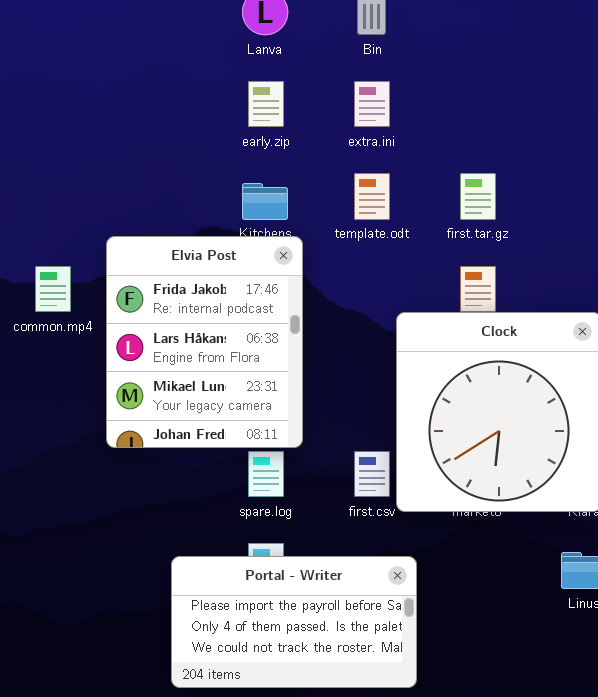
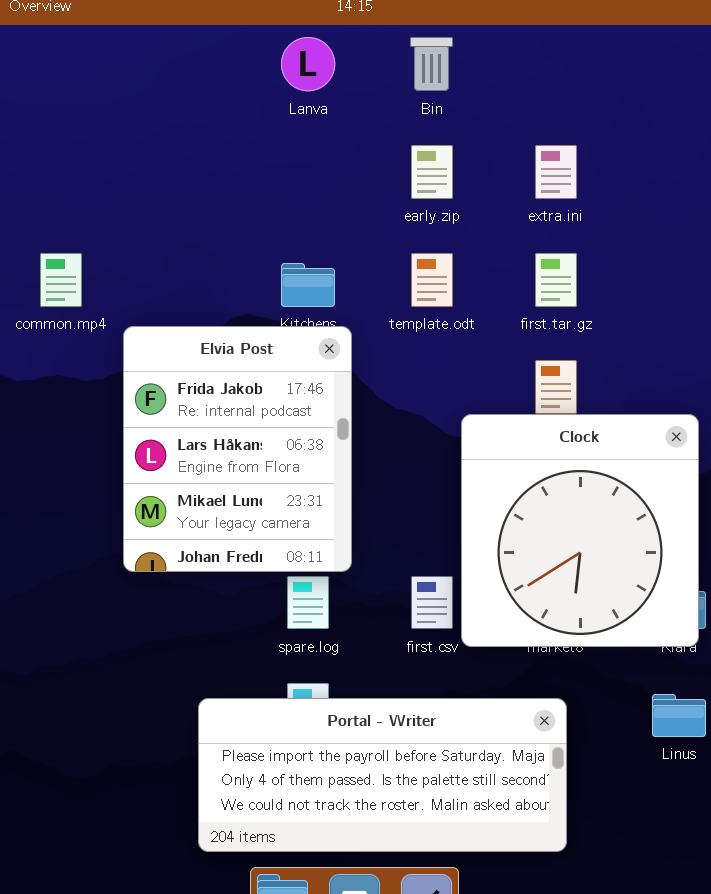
early.zip: [248,81,284,127] -> [411,145,453,199], moved
extra.ini: [354,81,390,127] -> [535,145,577,199], moved
common.mp4: [35,266,71,312] -> [40,253,82,307], moved
Portal - Writer: [171,556,417,688] -> [198,698,567,852], resized

